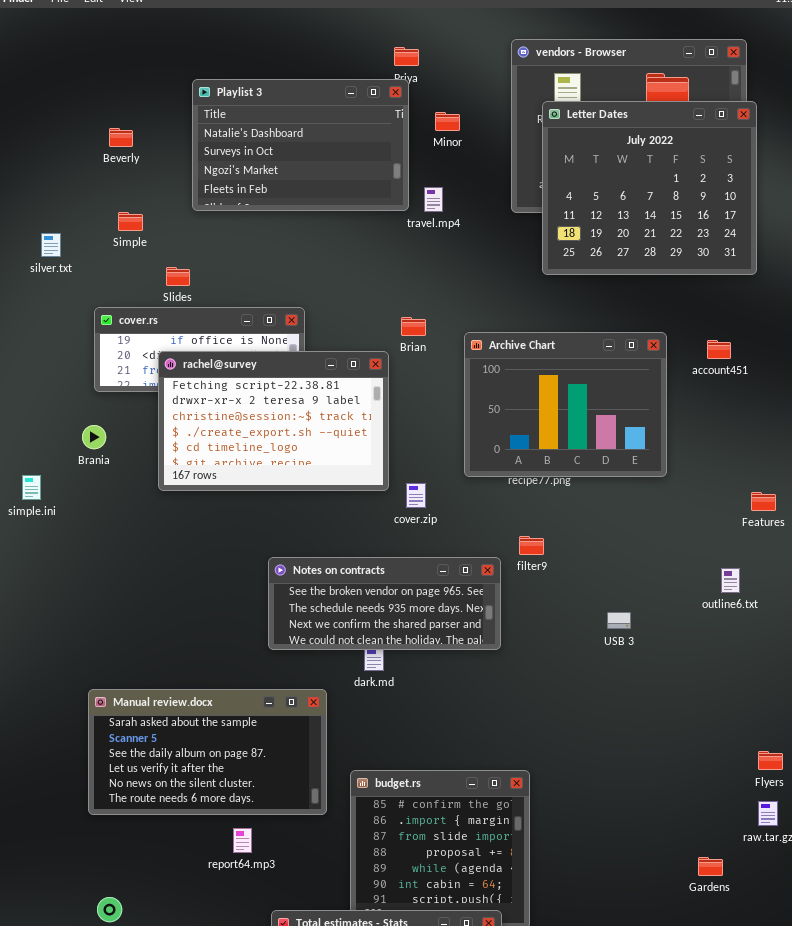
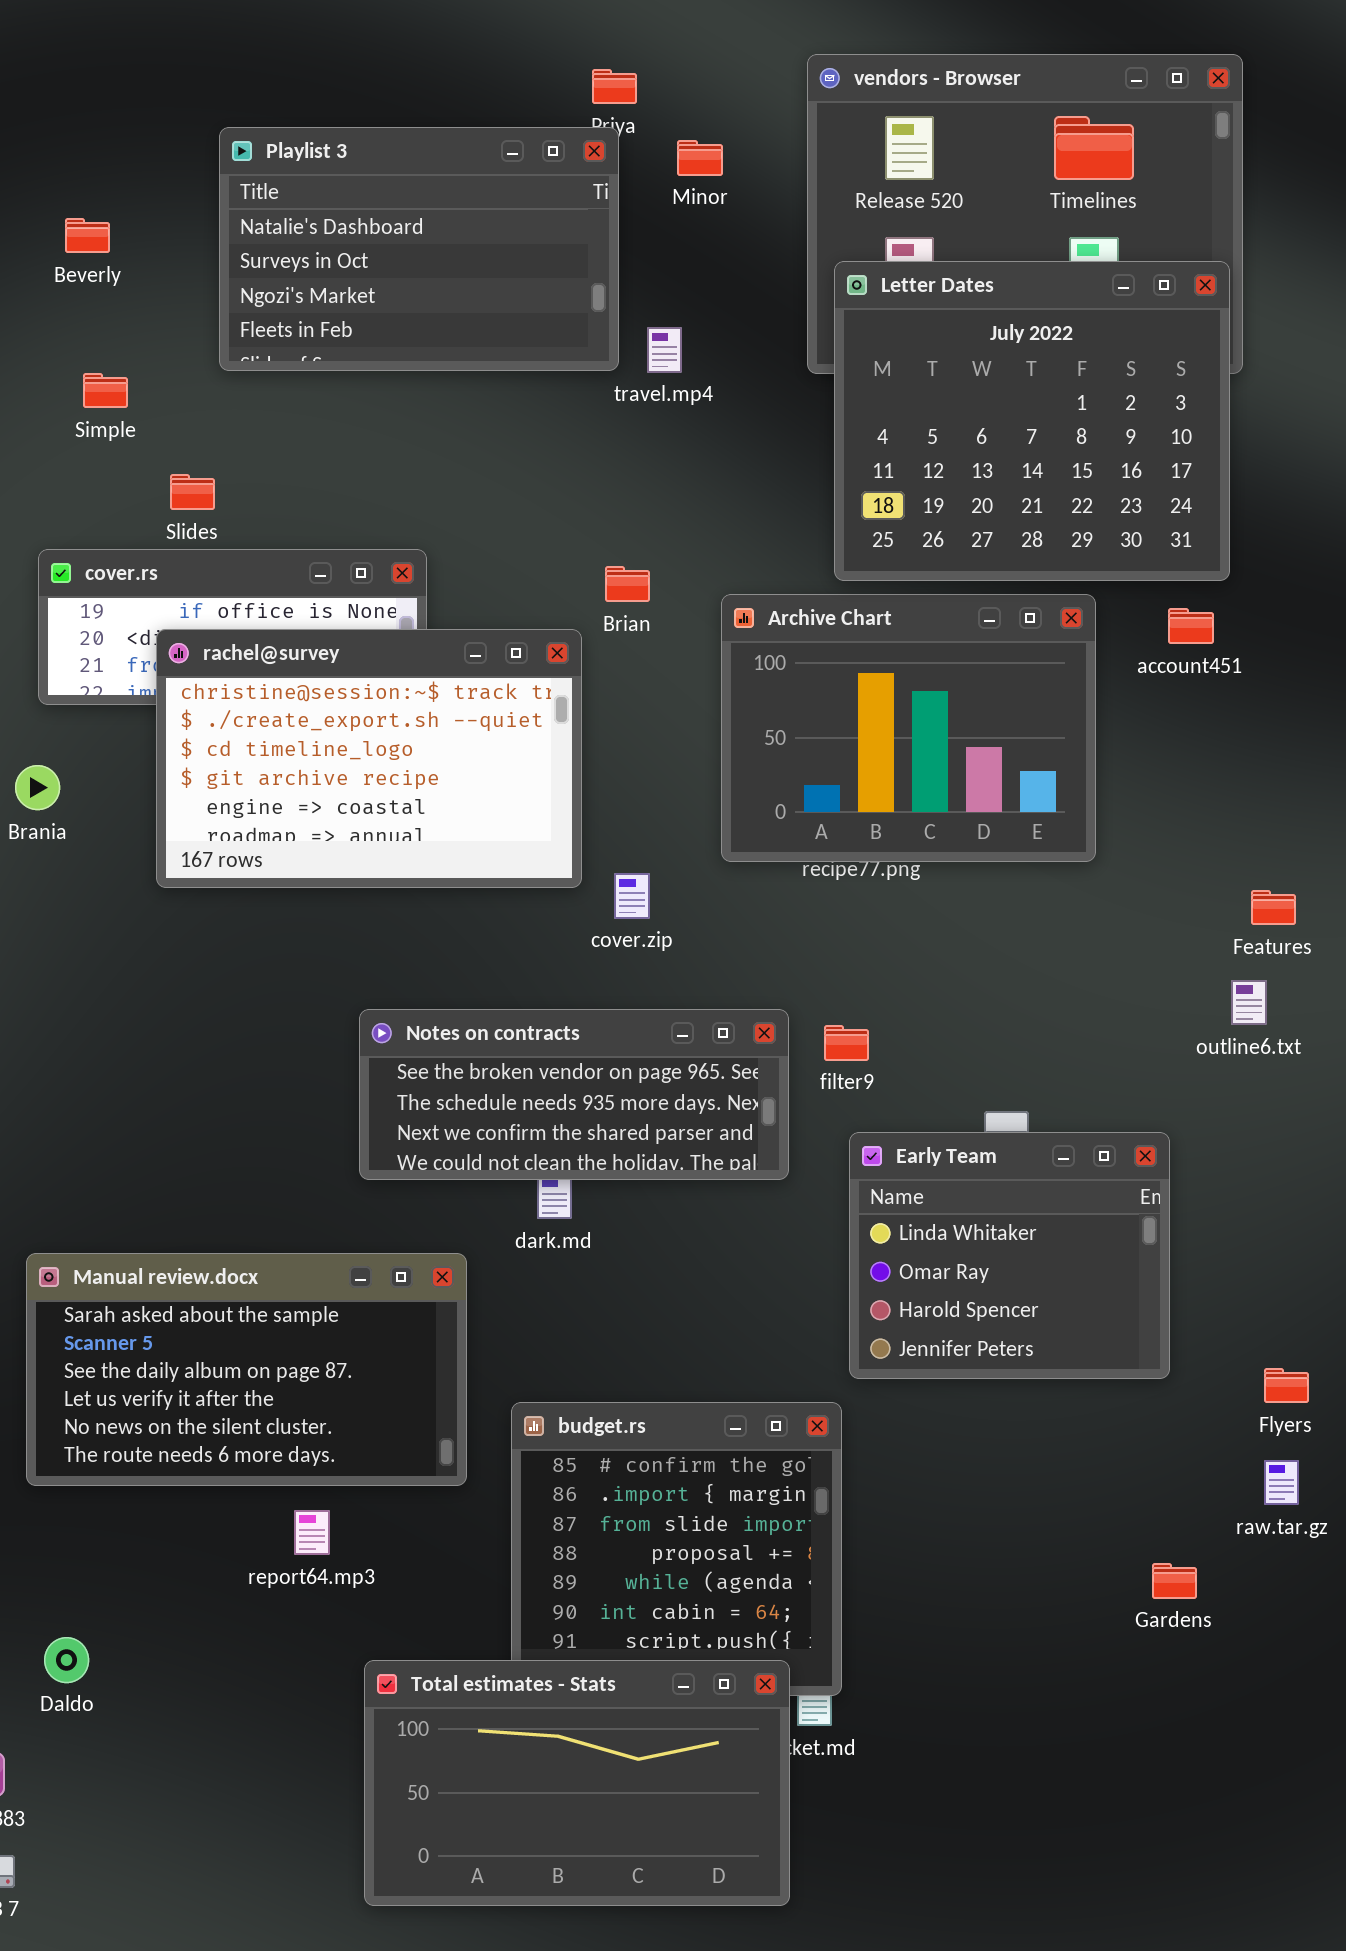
Letter Dates: [542,101,757,275] -> [834,261,1230,581], moved
Minor: [435,112,460,131] -> [677,140,723,176], moved
rachel@survey: [158,351,389,491] -> [156,629,582,888], scrolled down 2 rows
filter9: [519,536,544,555] -> [824,1025,869,1061], moved
outline6.txt: [721,568,740,593] -> [1231,980,1267,1025], moved
Early Team: none -> [849,1132,1170,1379], opened

